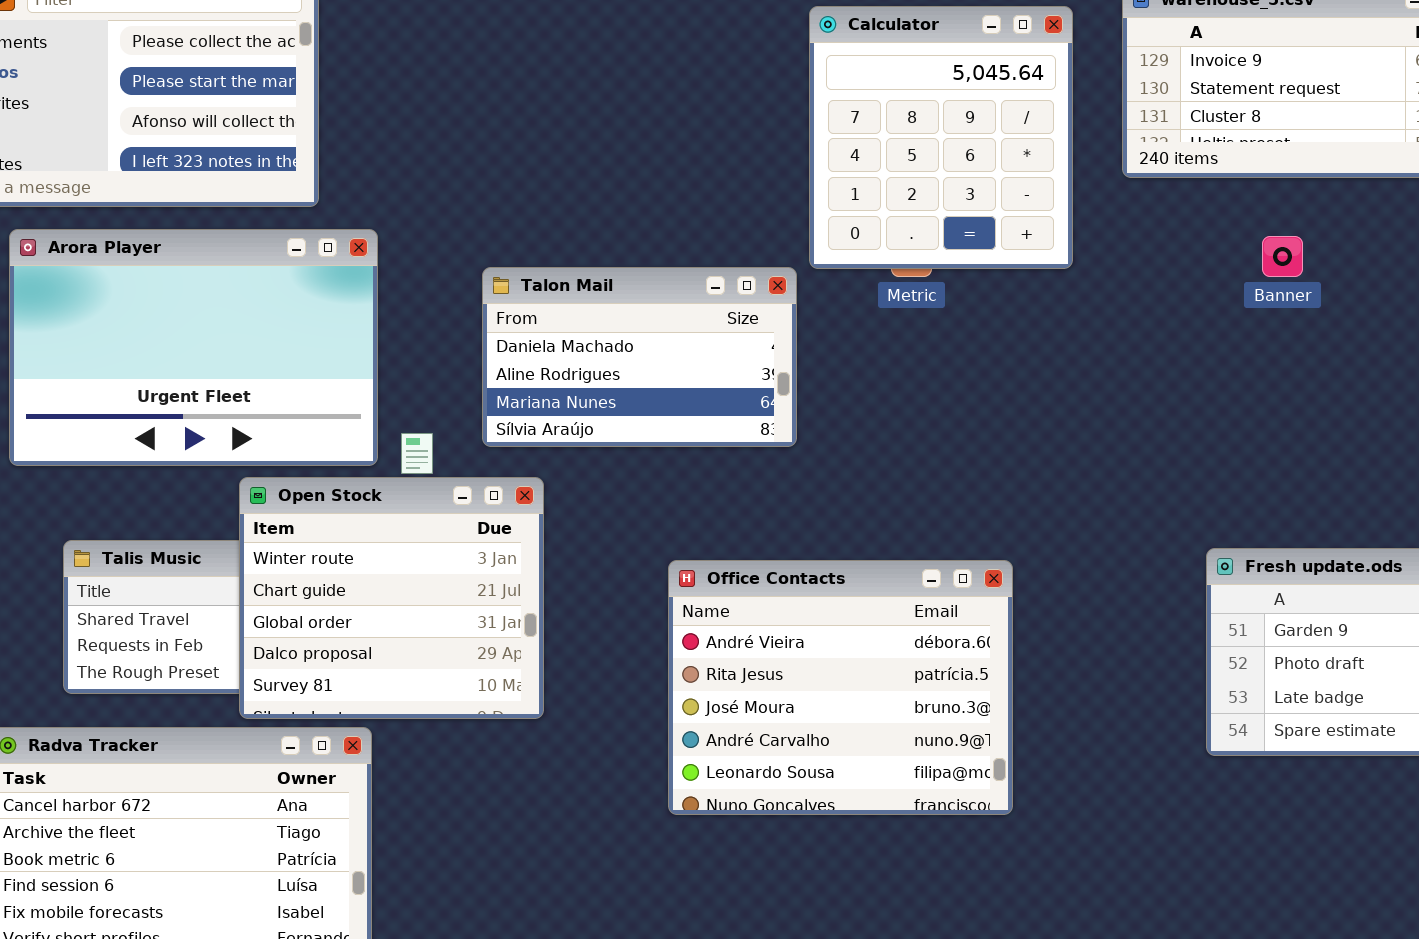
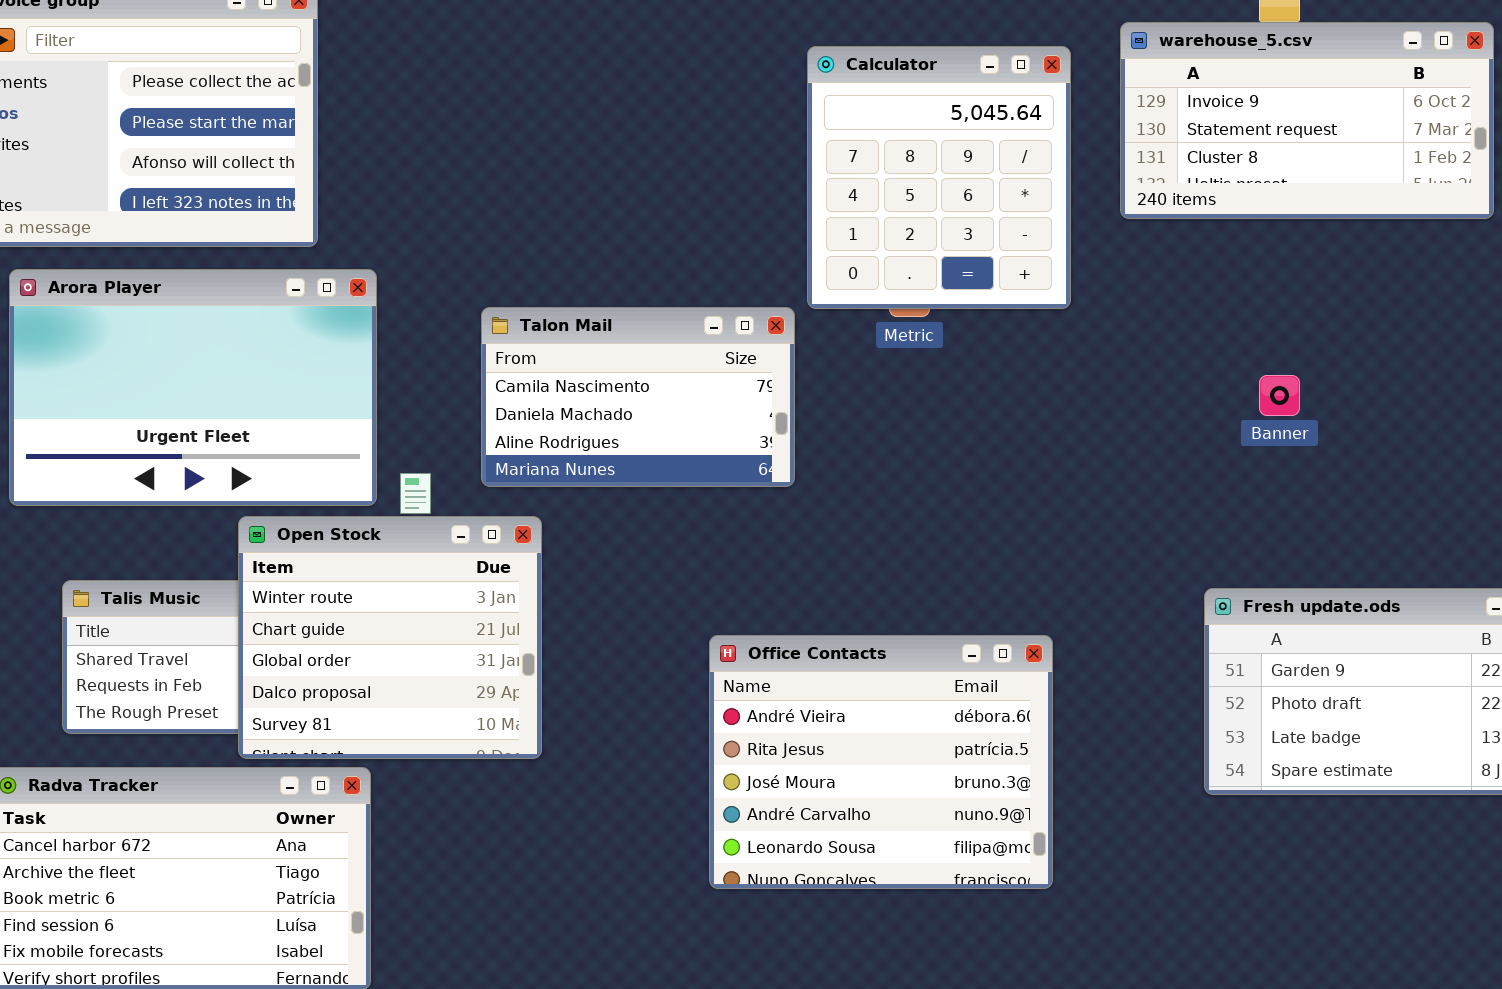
Banner: [1262,236,1303,277] -> [1259,375,1300,416], moved
Talon Mail: [482,267,797,447] -> [481,307,795,487], scrolled up 1 row
Office Contacts: [668,560,1013,815] -> [709,635,1053,889], moved

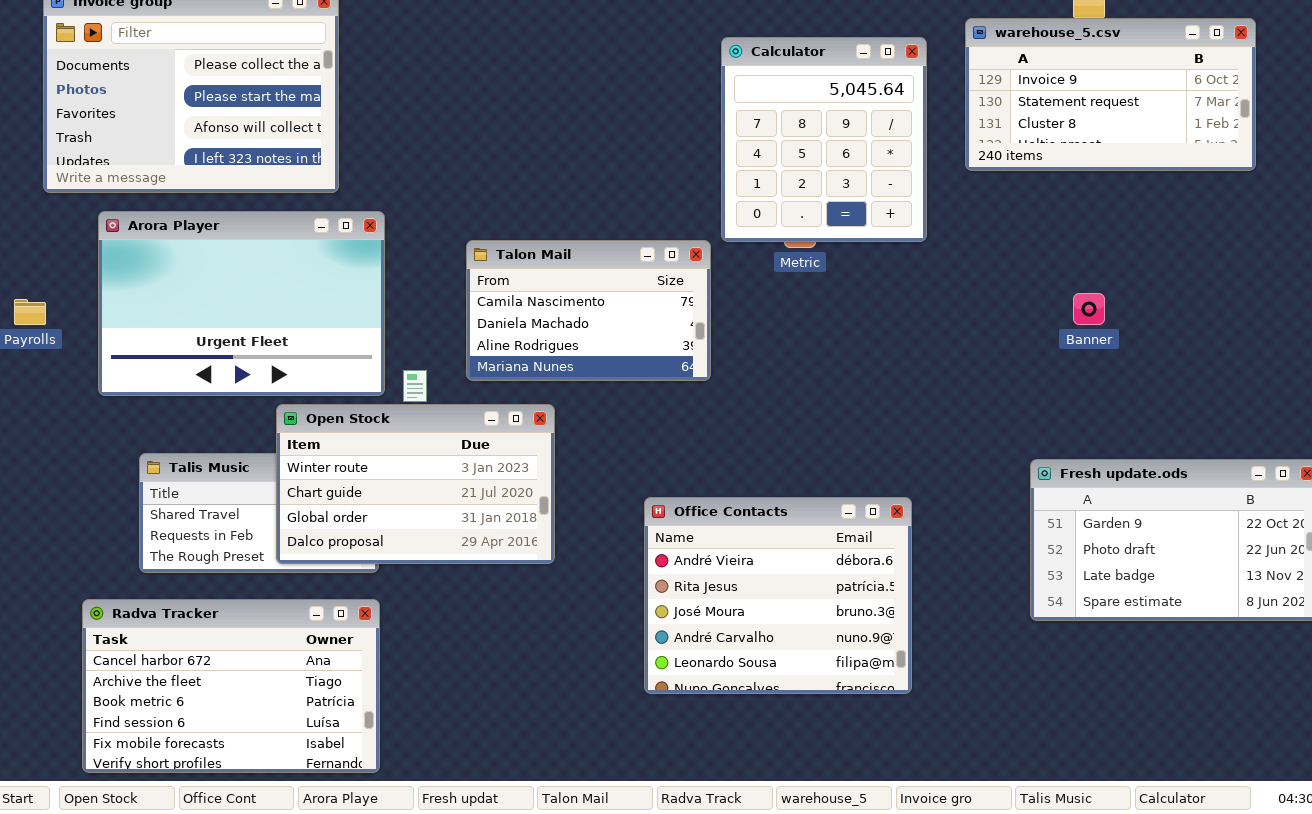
Open Stock: [238,516,542,759] -> [276,404,555,564], resized

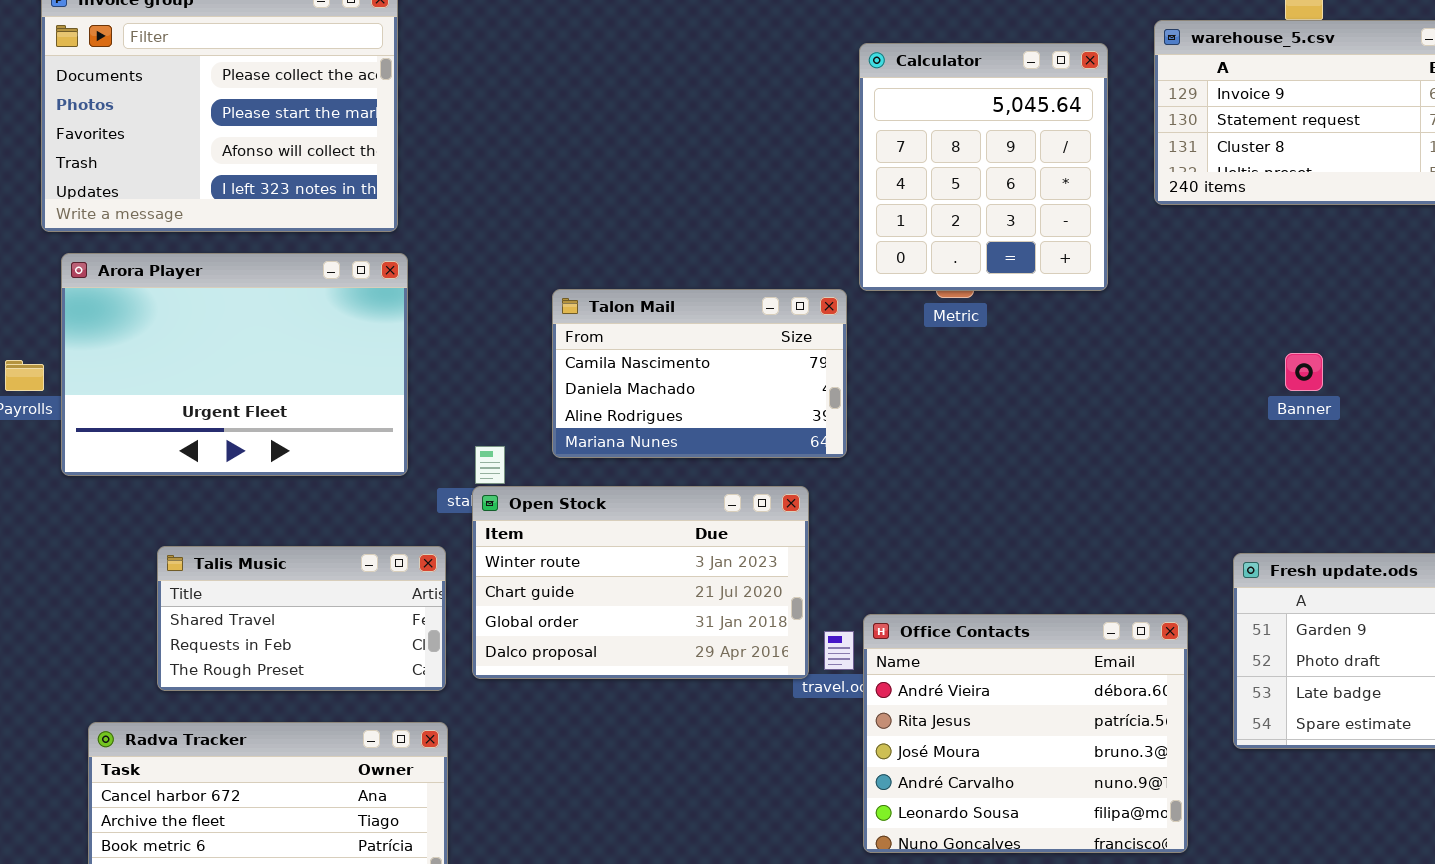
Arora Player: [98,211,385,396] -> [61,253,408,476], moved
Open Stock: [276,404,555,564] -> [472,486,809,679], moved
Office Contacts: [644,497,912,694] -> [863,614,1188,853], moved

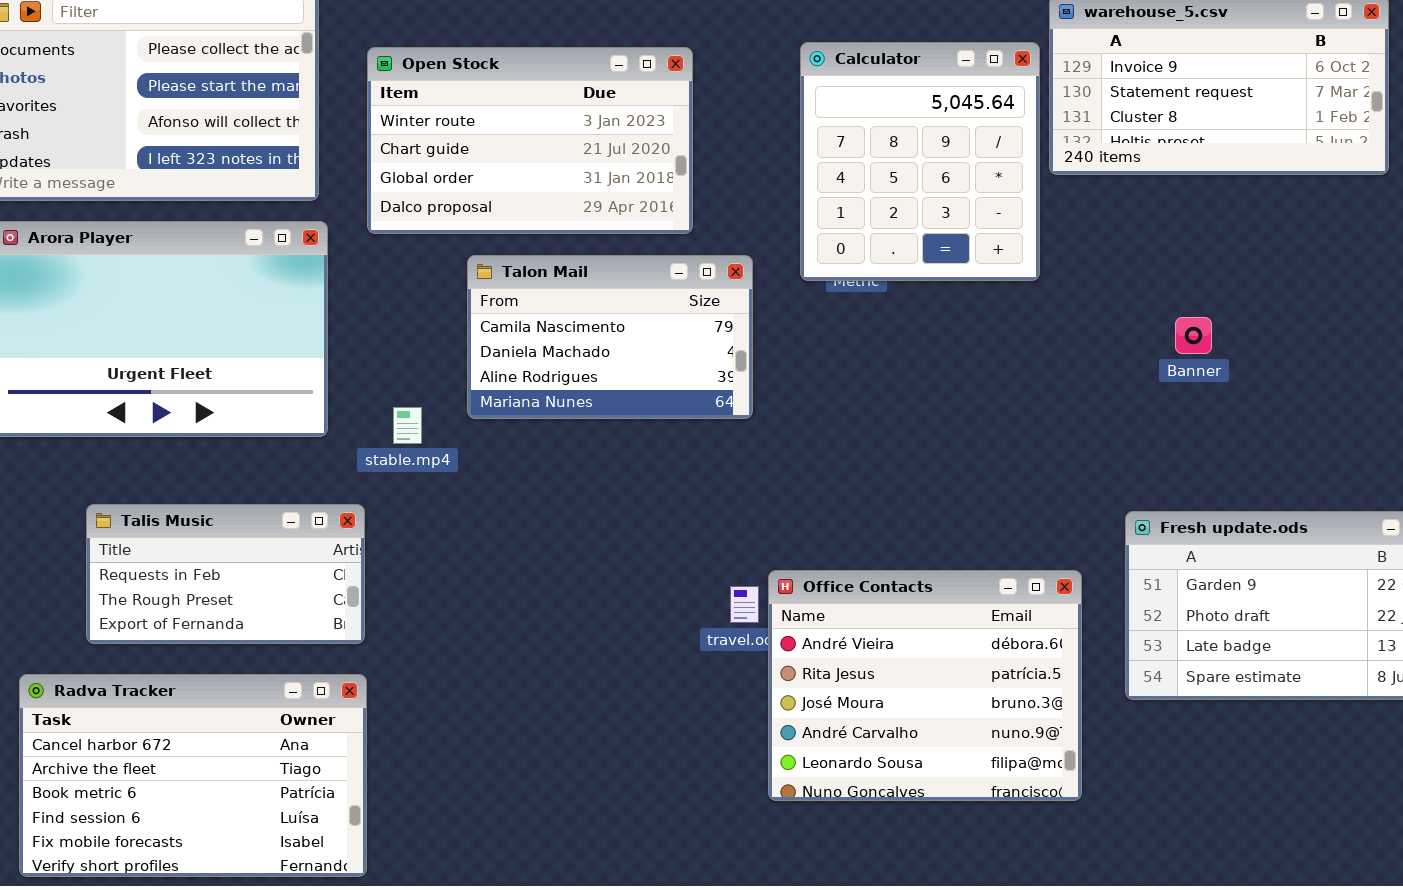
Calculator: [859,43,1108,291] -> [800,42,1040,281], moved
Open Stock: [472,486,809,679] -> [367,47,693,234], moved
Talis Music: [157,546,446,691] -> [86,504,365,644], scrolled down 1 row

